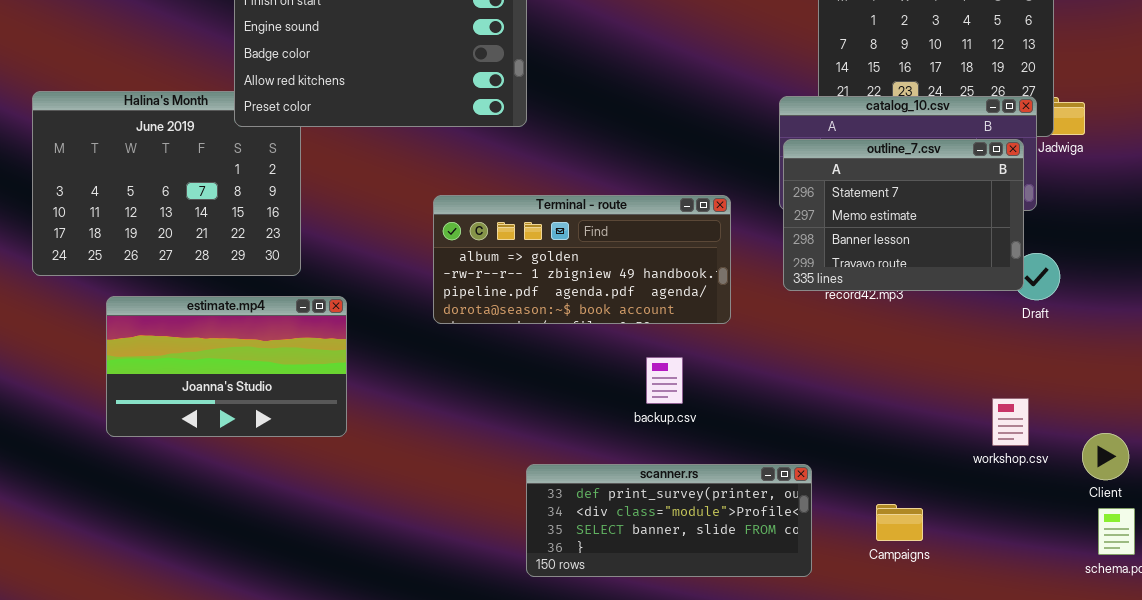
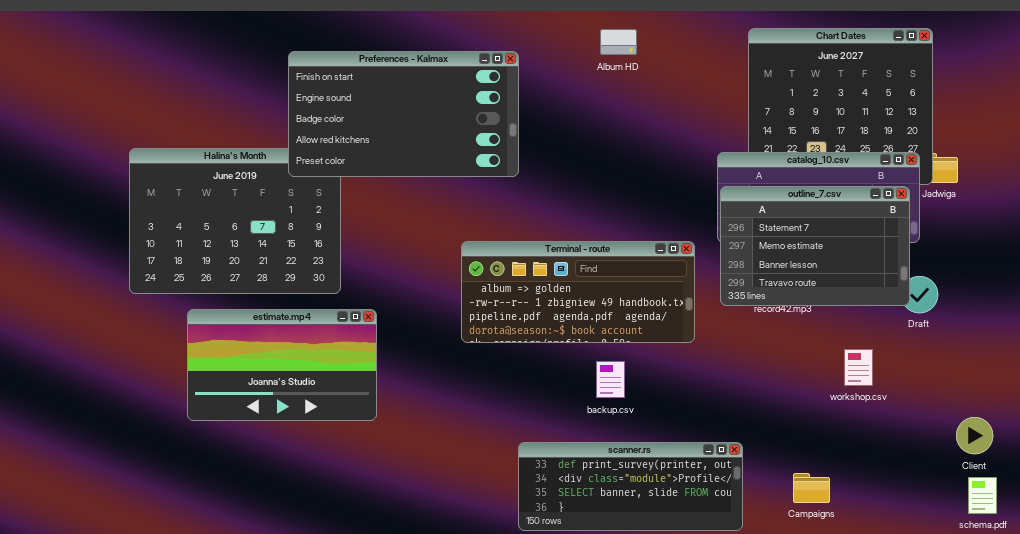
Terminal - route: [433,195,731,324] -> [461,241,695,343], moved
backup.csv: [646,357,683,404] -> [596,361,625,398], moved
workshop.csv: [992,398,1029,446] -> [844,349,873,386], moved

